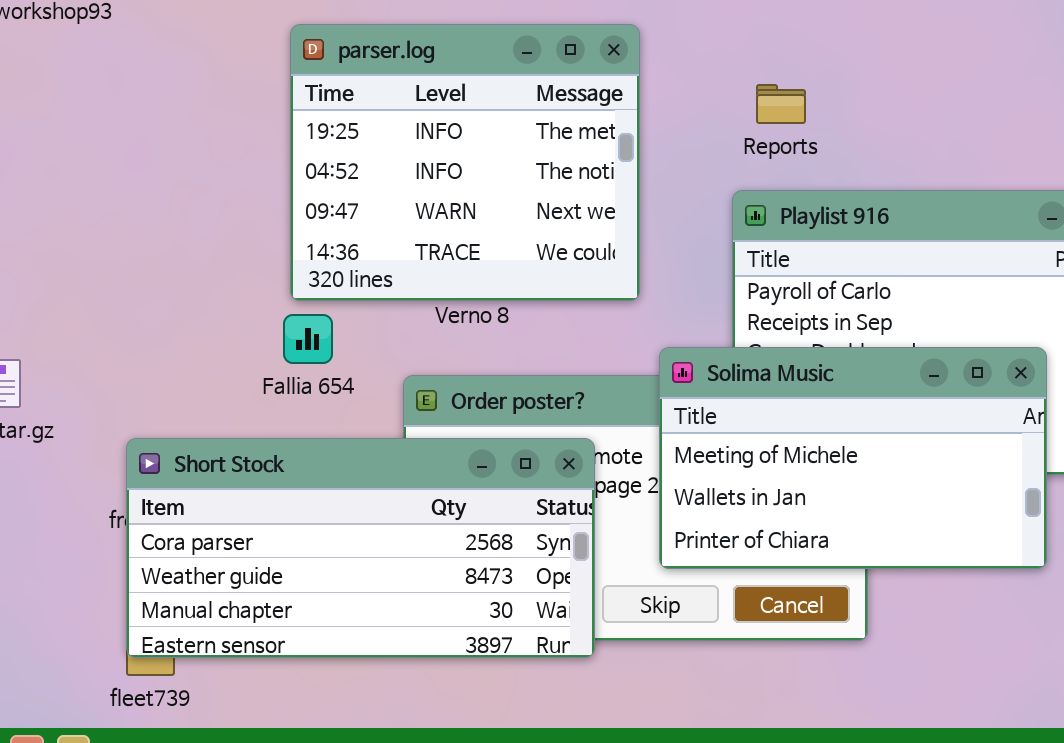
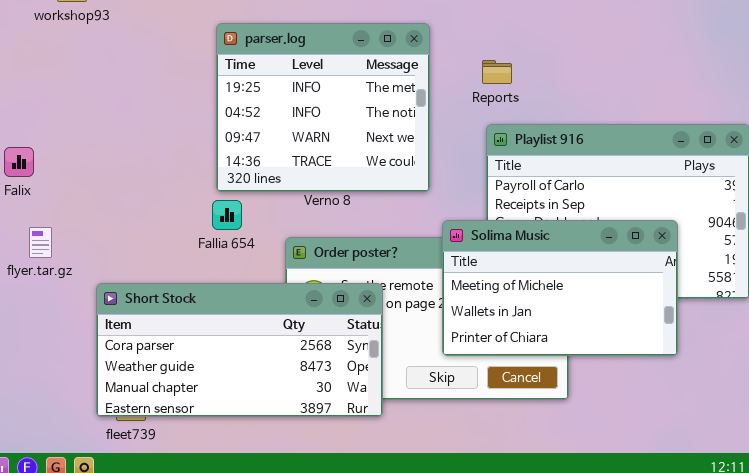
Reports: [756,84,806,124] -> [482,60,512,84], moved
Short Stock: [126,438,595,658] -> [96,283,383,417], moved

